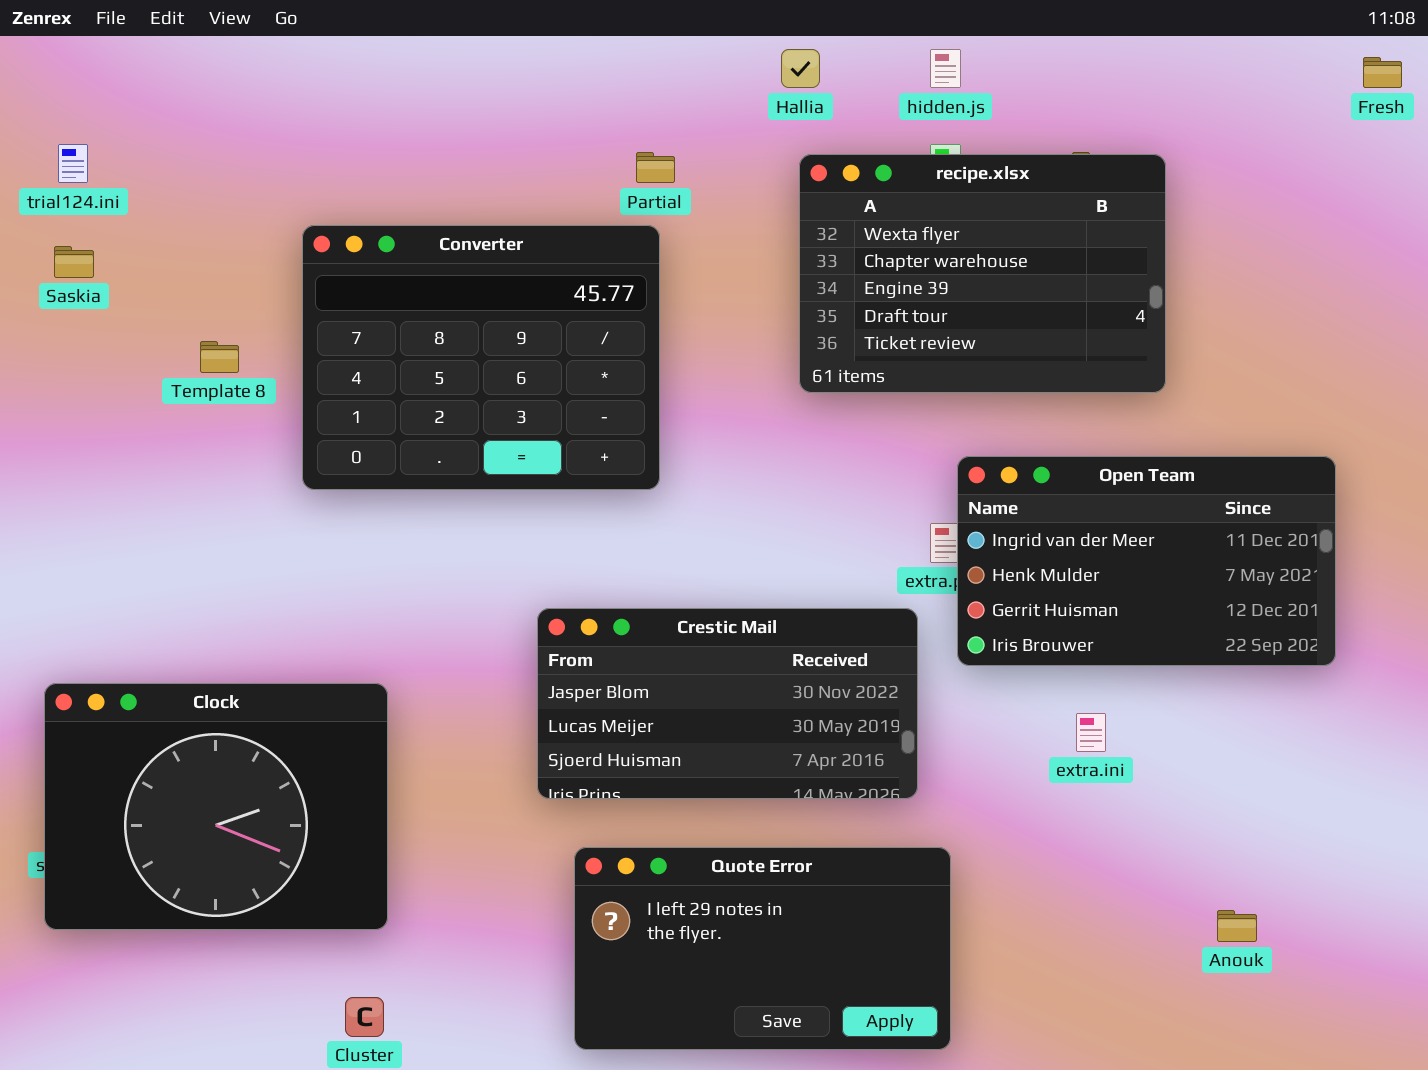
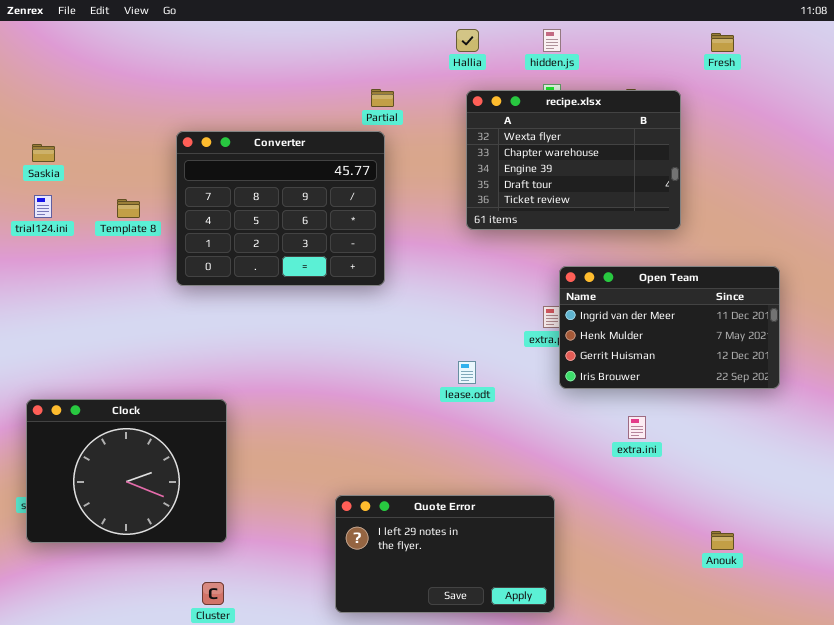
Fresh: [1363,57,1402,88] -> [711,33,734,52], moved
trial124.ini: [58,144,88,183] -> [34,195,52,218], moved
Crestic Mail: [537,608,918,799] -> none, closed

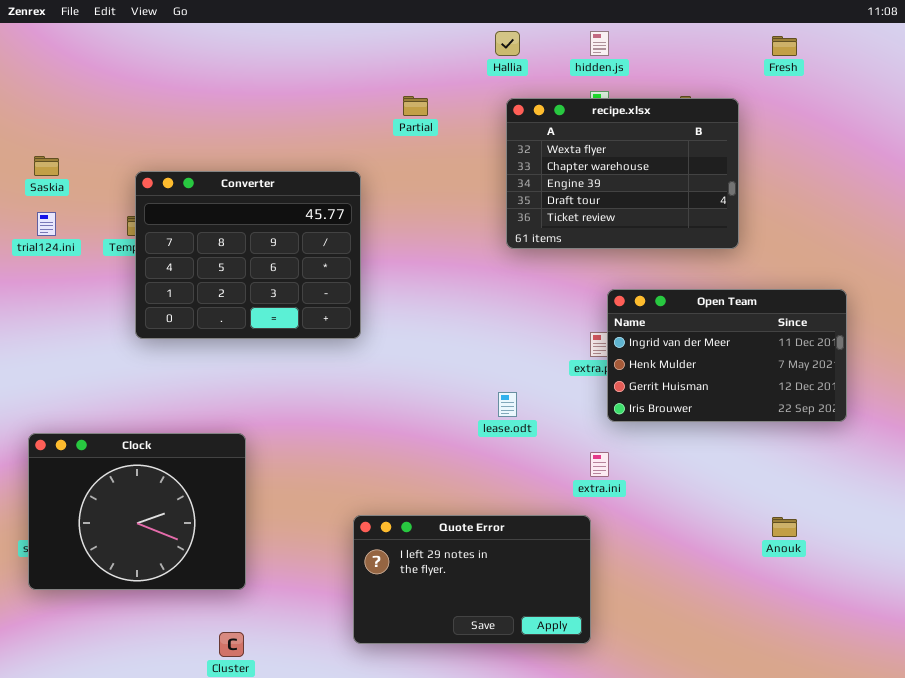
Converter: [176,131,385,286] -> [135,171,361,339], moved
extra.ini: [628,416,646,439] -> [590,452,609,477], moved
Quote Error: [335,495,555,613] -> [353,515,591,644], moved
Anouk: [711,531,734,550] -> [772,517,797,537], moved

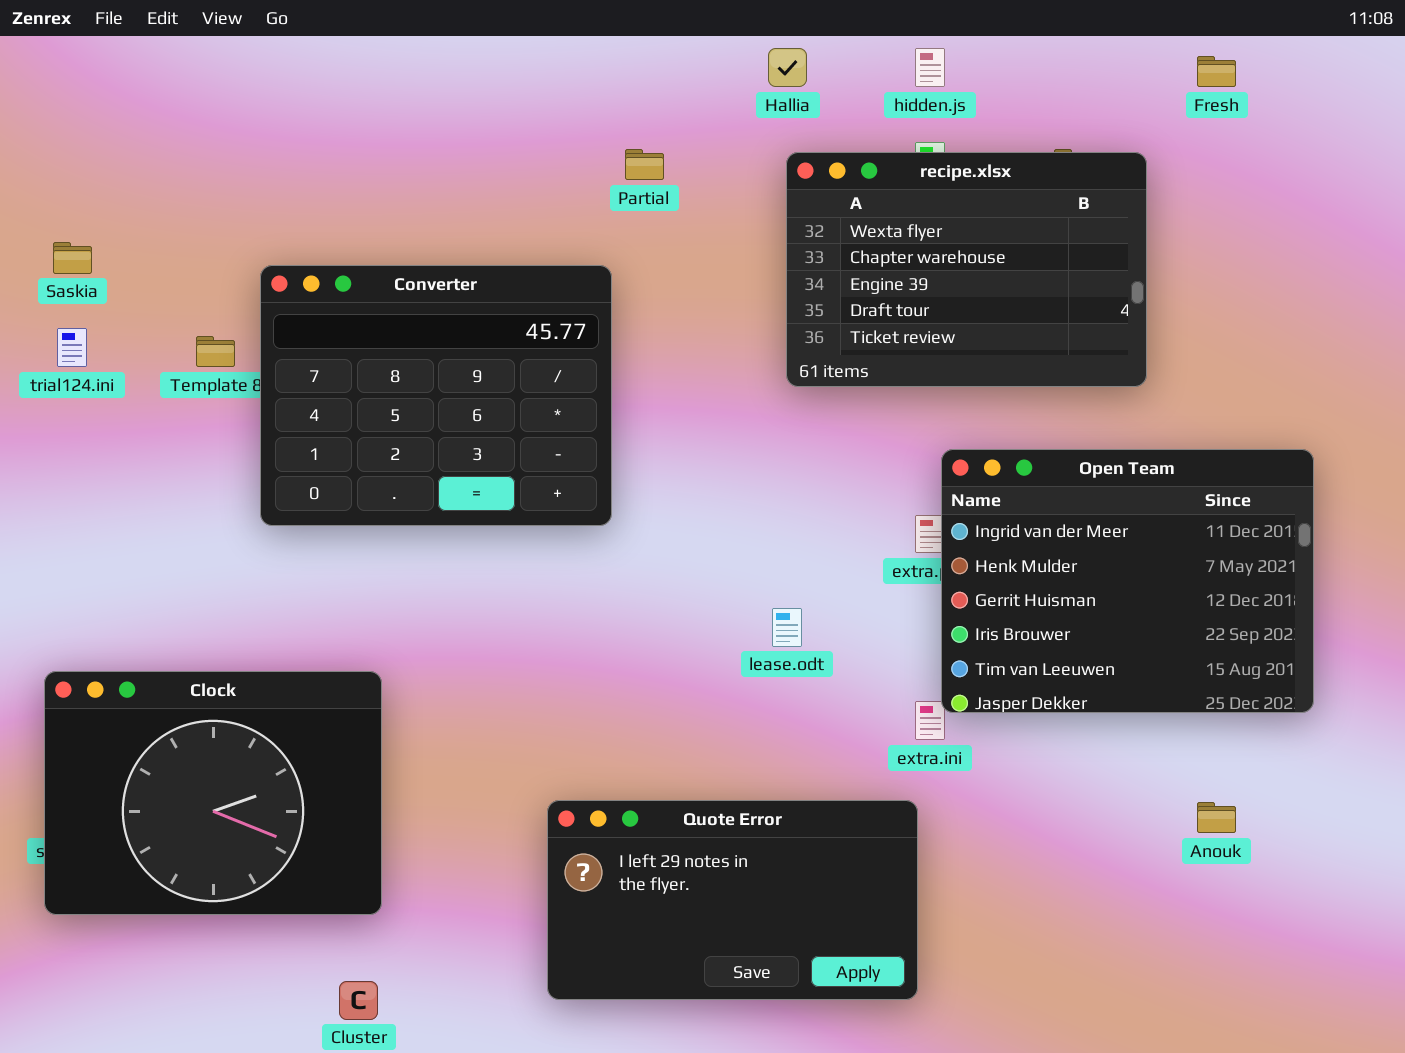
Converter: [135,171,361,339] -> [260,265,612,526], moved
Open Team: [607,289,847,422] -> [941,449,1314,713], resized

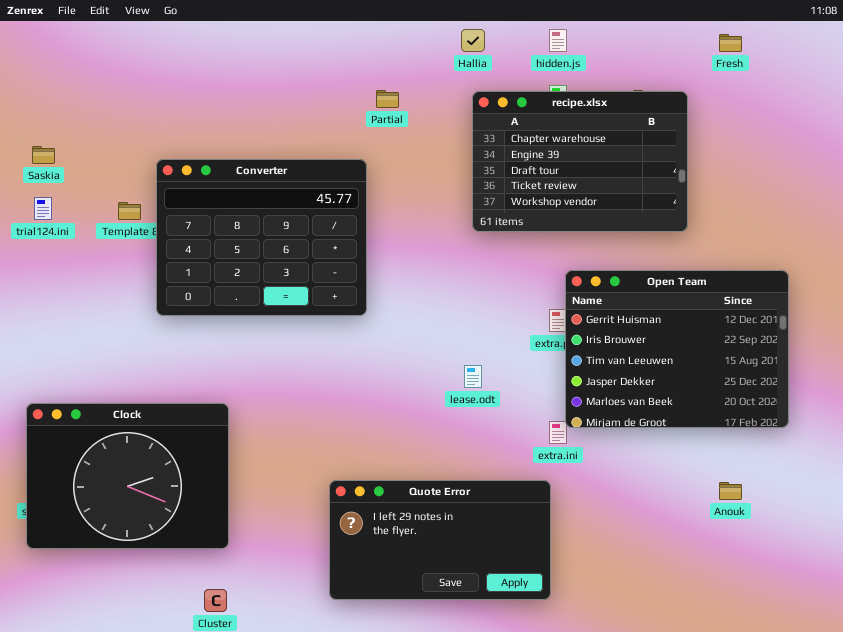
recipe.xlsx: [786,152,1147,387] -> [472,91,688,232], scrolled down 1 row
Open Team: [941,449,1314,713] -> [565,270,789,428], scrolled down 2 rows

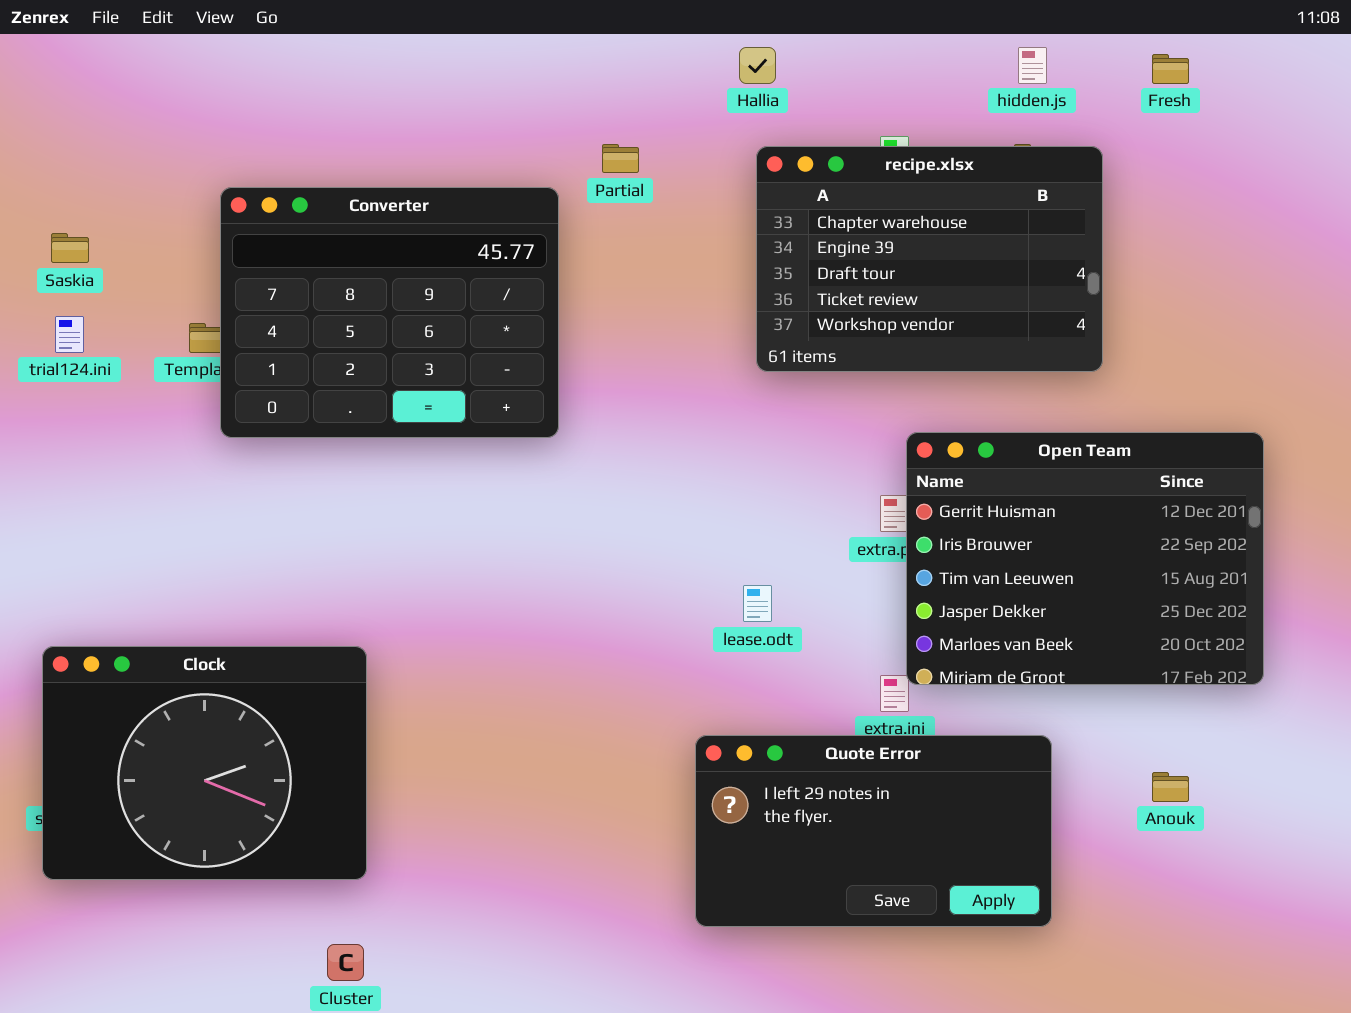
hidden.js: [549,29,567,52] -> [1018,47,1047,84], moved
Converter: [156,159,367,316] -> [220,187,559,438], moved
Quote Error: [329,480,551,600] -> [695,735,1052,927], moved

